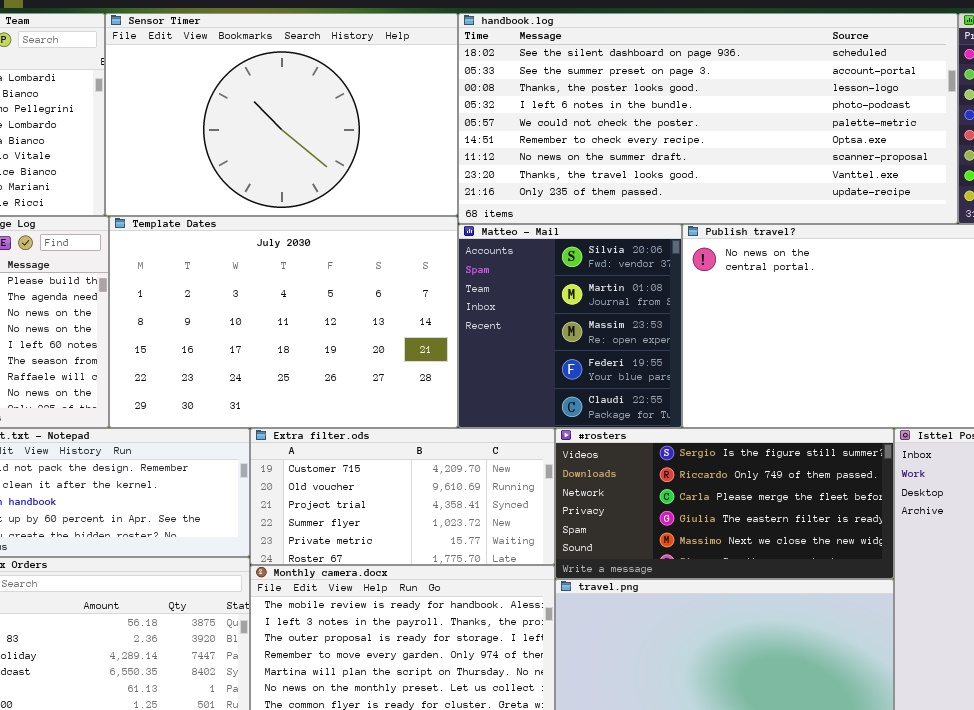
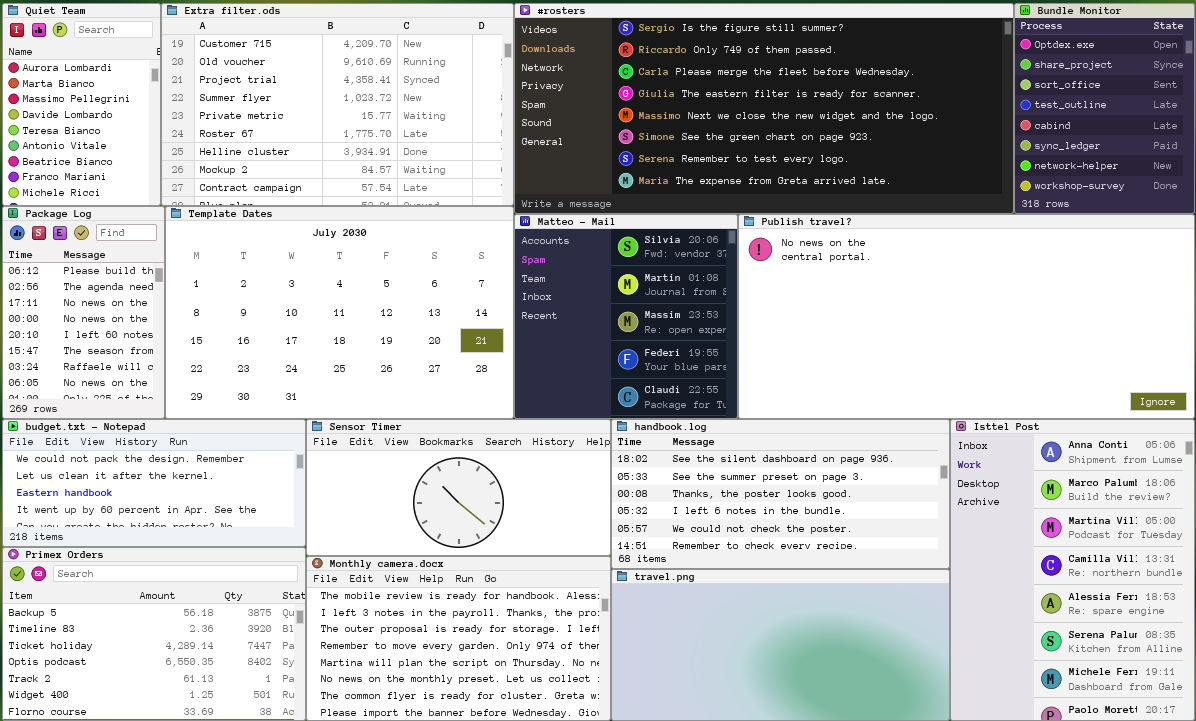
Sensor Timer: [105,13,458,216] -> [306,419,611,556], moved, resized
handbook.log: [458,13,958,224] -> [611,419,950,569], moved, resized
Extra filter.ods: [250,428,555,565] -> [161,3,514,206], moved, resized
#rosters: [555,428,894,579] -> [514,3,1014,214], moved, resized

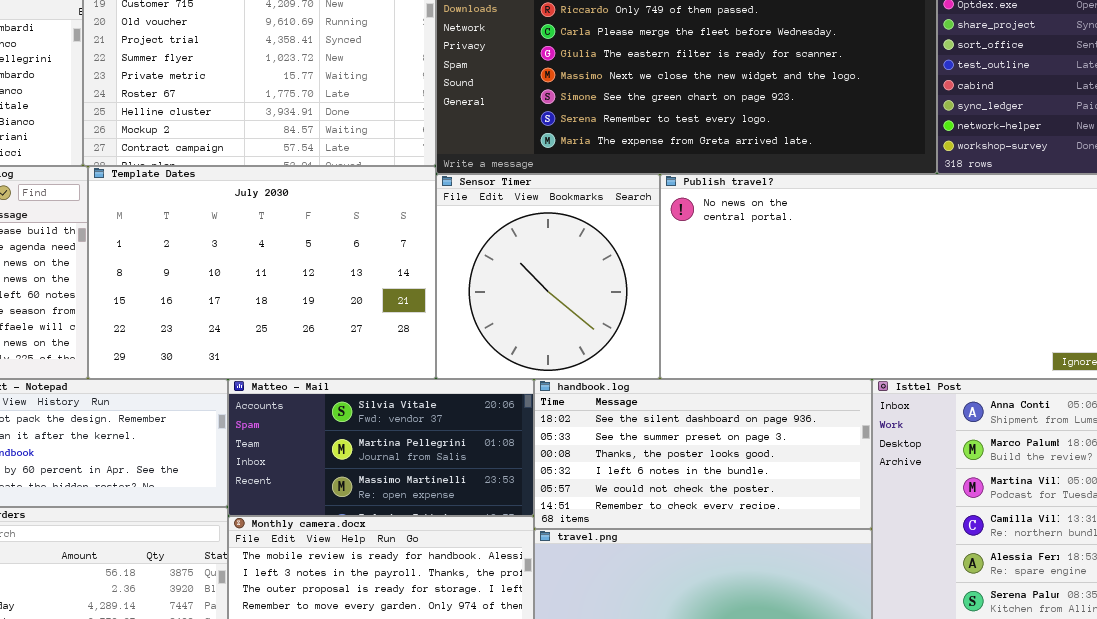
Matteo - Mail: [514,214,738,419] -> [228,379,534,516], moved, resized
Sensor Timer: [306,419,611,556] -> [436,174,660,379], moved, resized

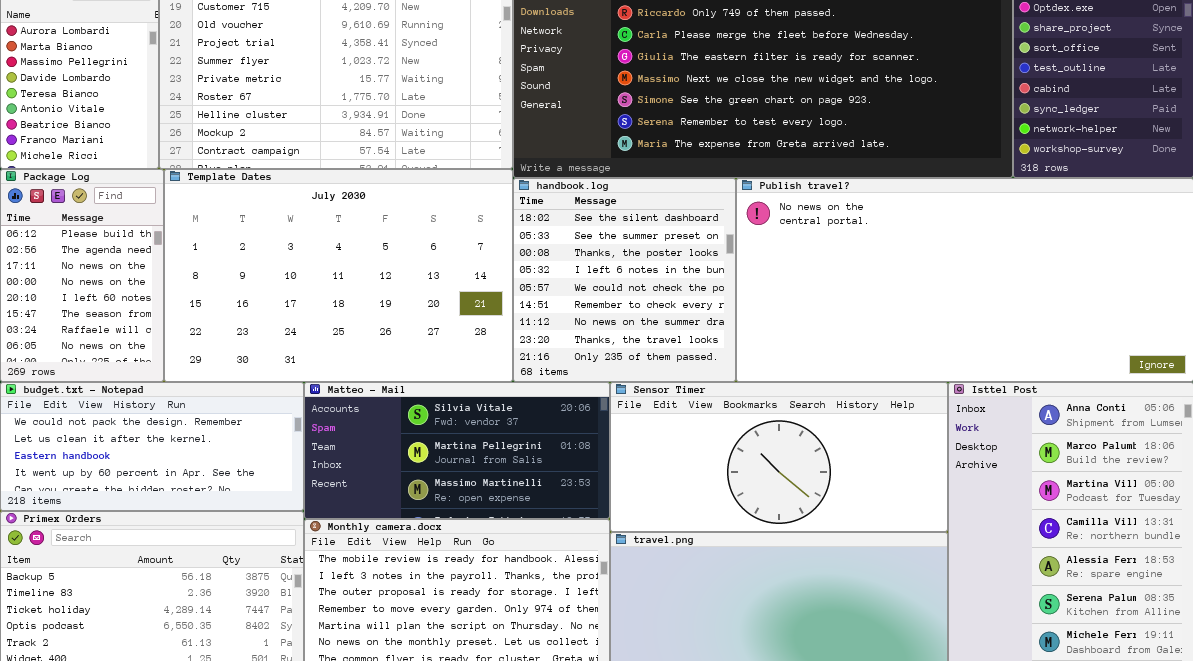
Sensor Timer: [436,174,660,379] -> [610,382,948,532], moved, resized
handbook.log: [534,379,872,529] -> [513,178,736,382], moved, resized

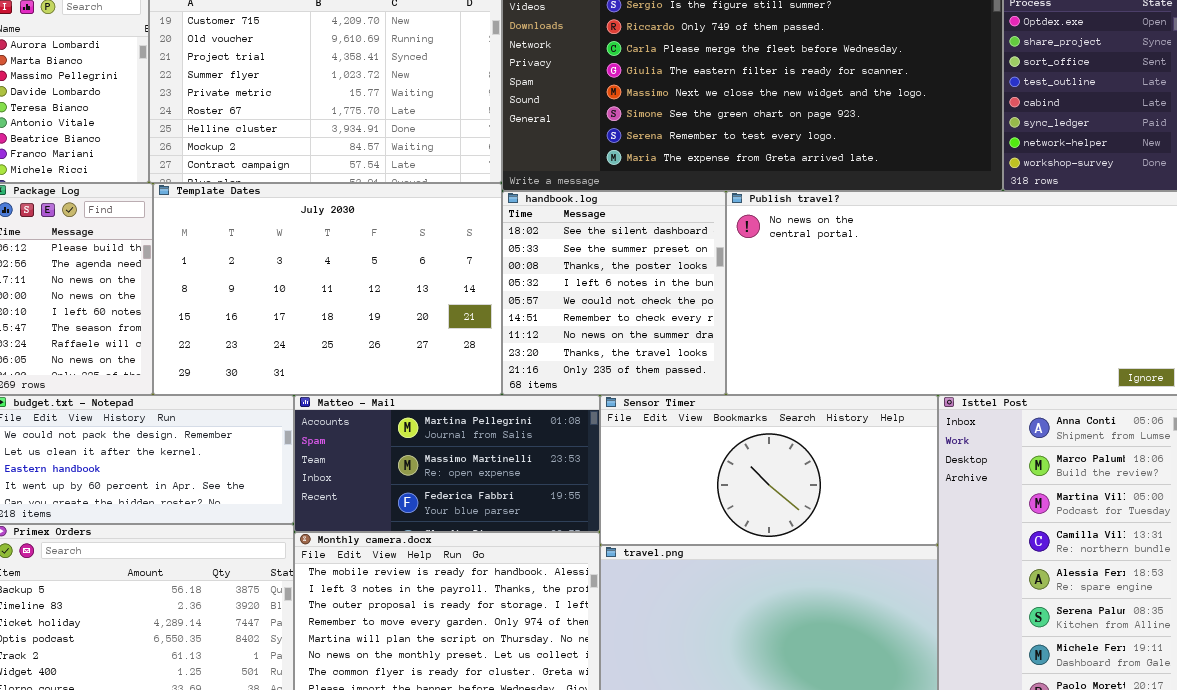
Matteo - Mail: [304,382,610,519] -> [294,395,600,532], scrolled down 1 row

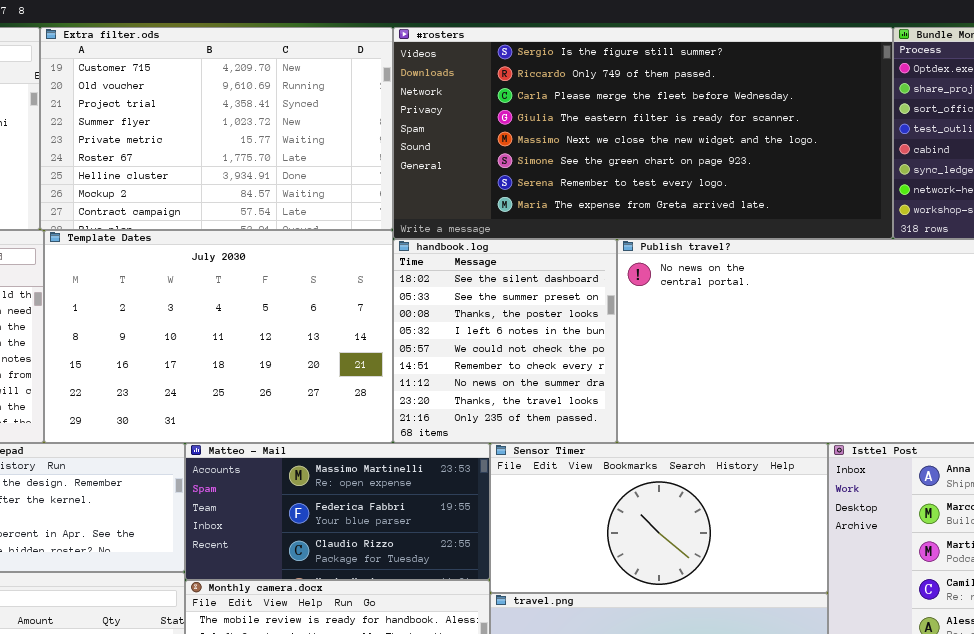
Matteo - Mail: [294,395,600,532] -> [185,443,490,580], scrolled down 1 row

